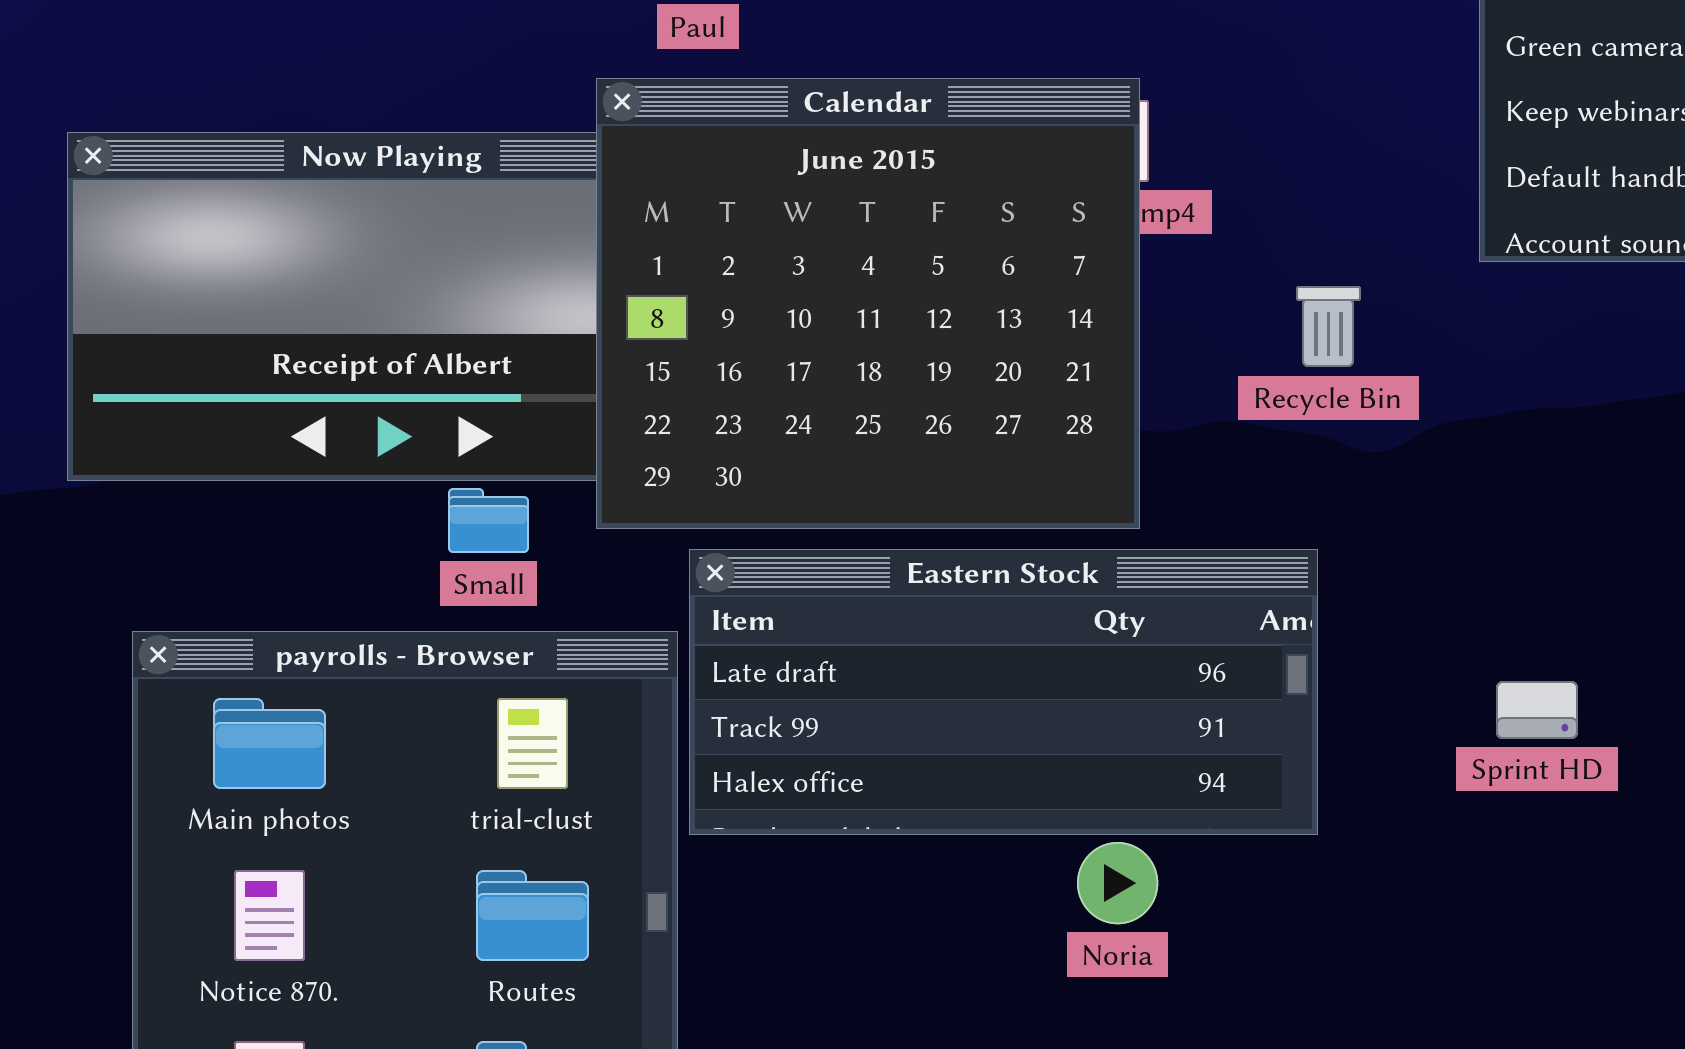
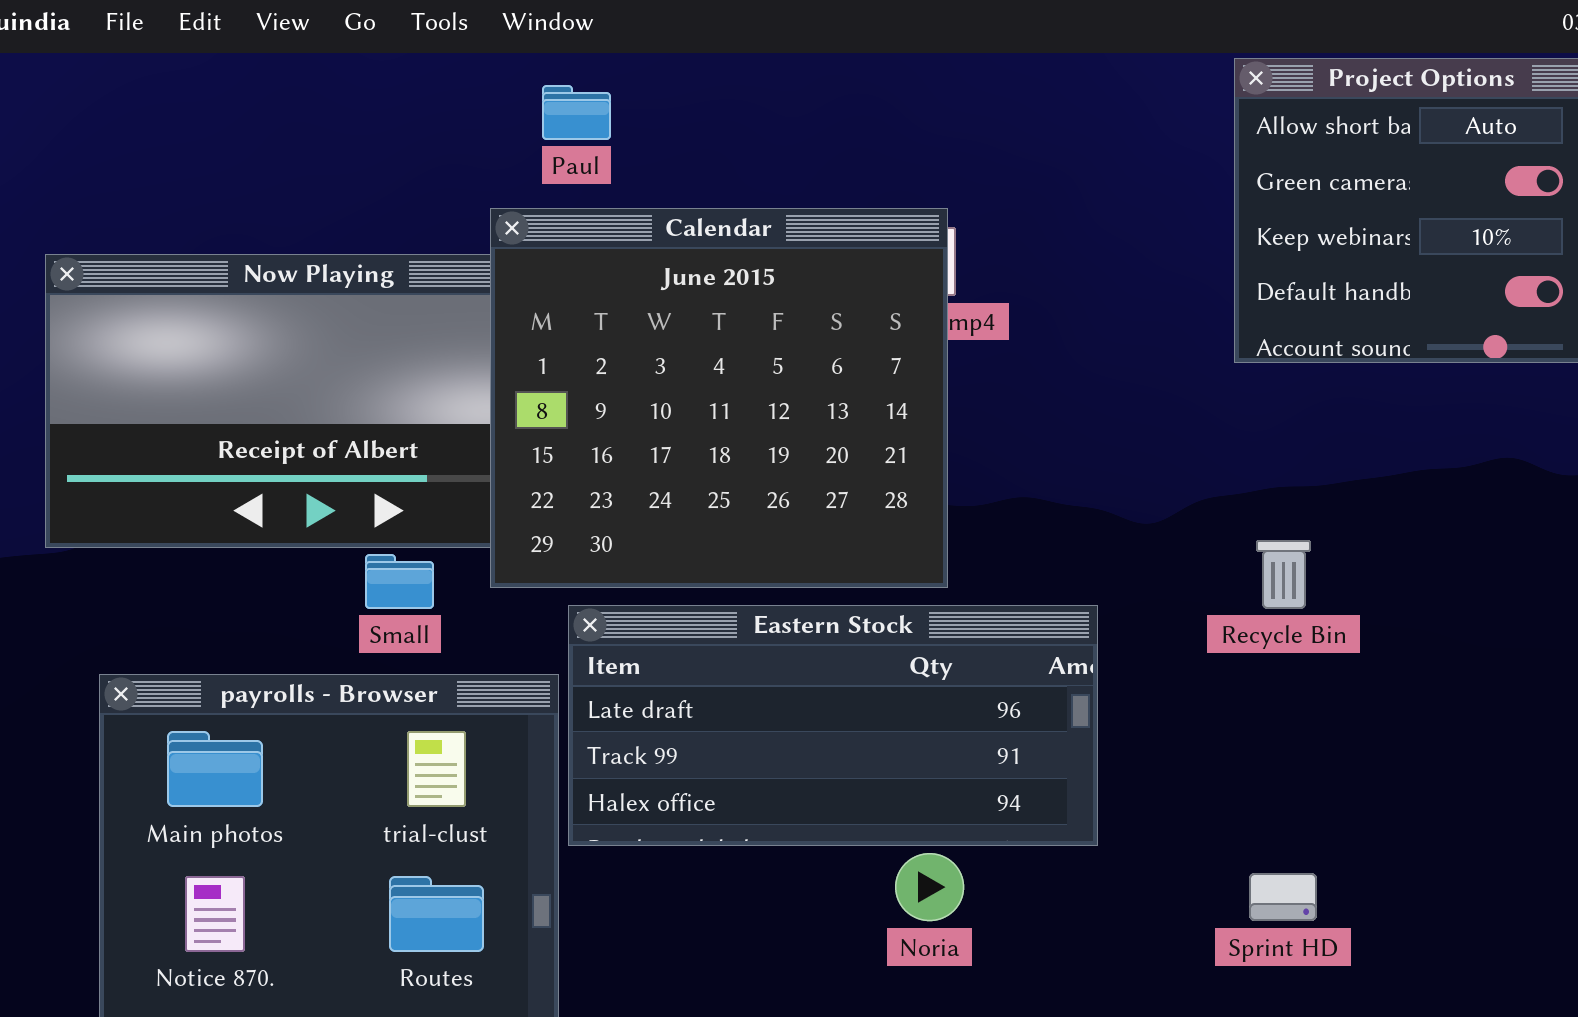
Recycle Bin: [1296,286,1361,367] -> [1256,540,1311,609], moved
Sprint HD: [1496,681,1578,739] -> [1249,873,1317,921], moved

